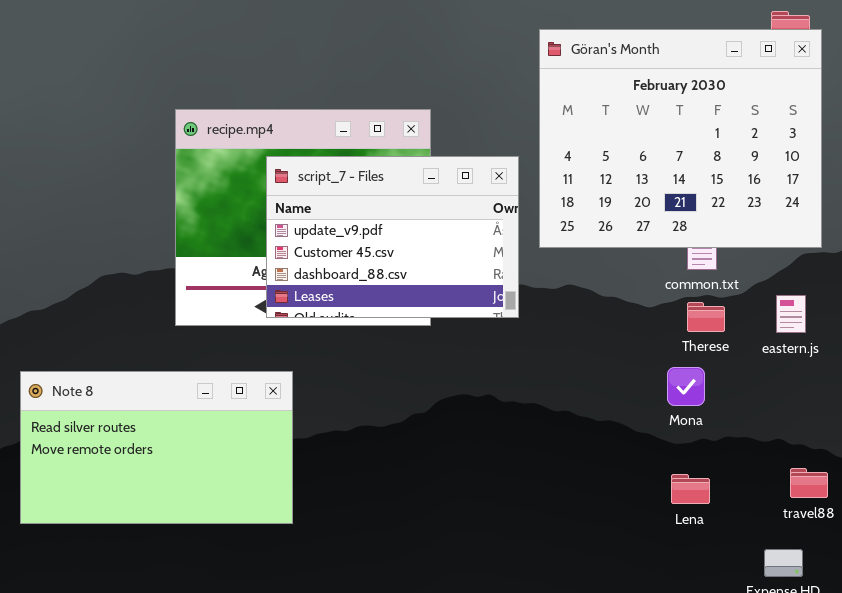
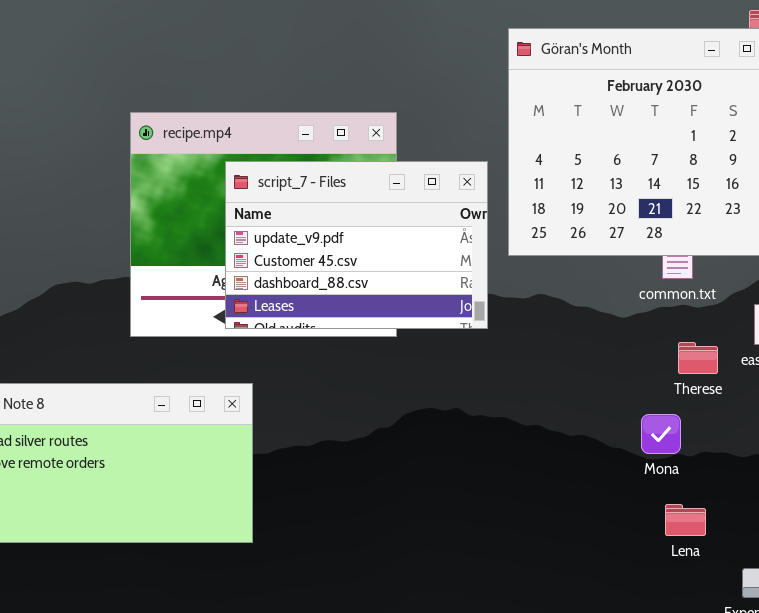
Therese: [687,302,725,332] -> [678,342,718,374], moved
Mona: [667,367,705,406] -> [641,414,681,454], moved
Lena: [671,474,710,504] -> [665,504,706,536], moved

